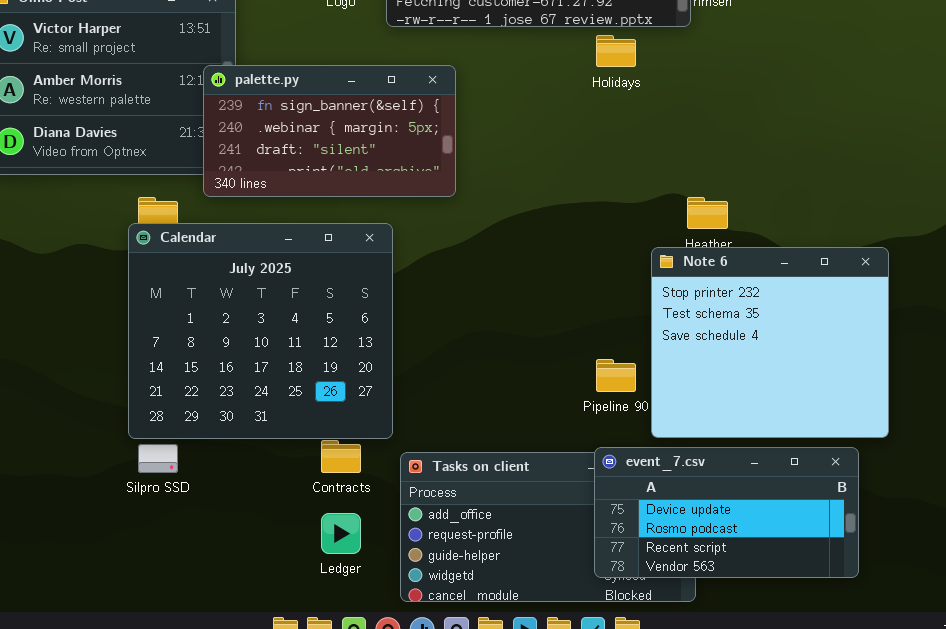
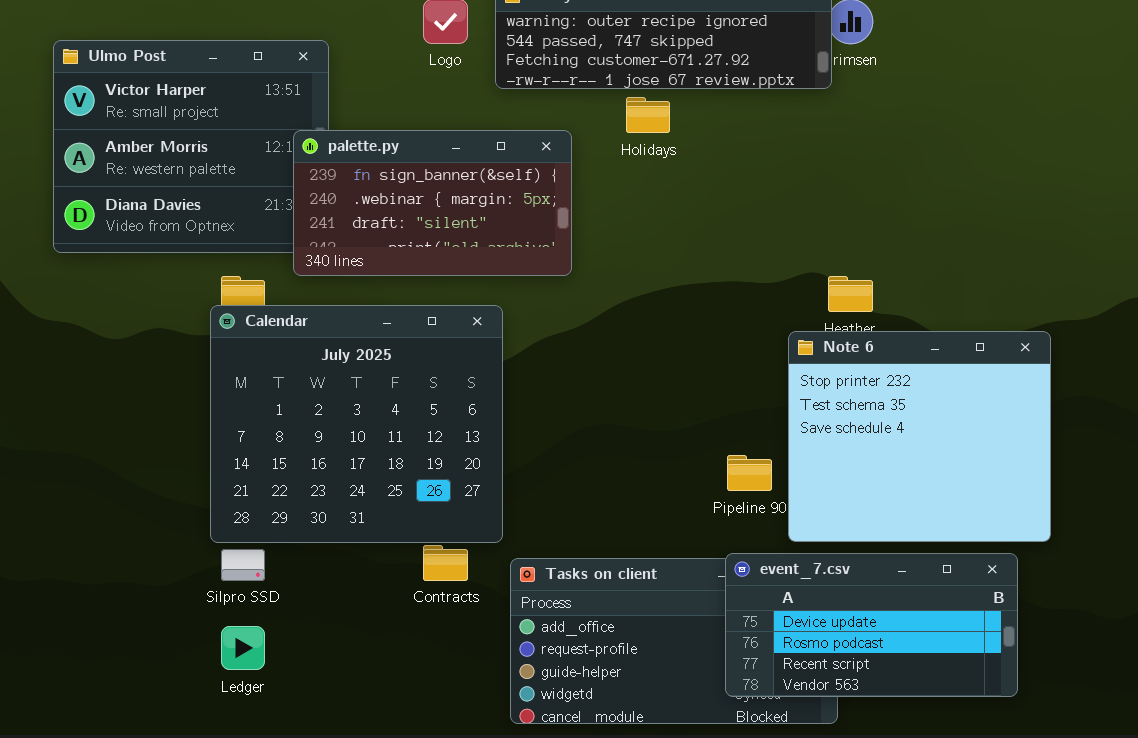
Holidays: [596,35,636,67] -> [626,97,670,133], moved
Ledger: [321,513,361,554] -> [221,626,265,670], moved

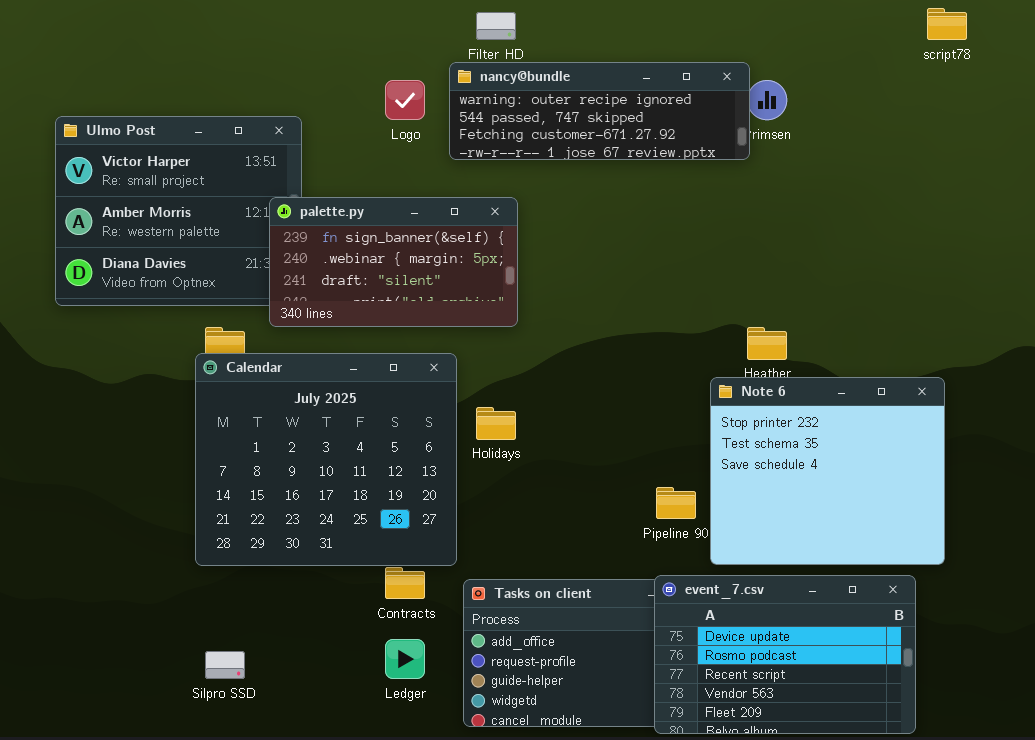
Holidays: [626,97,670,133] -> [476,407,516,440], moved
Silpro SSD: [221,549,265,581] -> [205,651,245,679], moved
event_7.csv: [725,553,1018,697] -> [654,575,916,734], resized
Ledger: [221,626,265,670] -> [385,639,425,679], moved

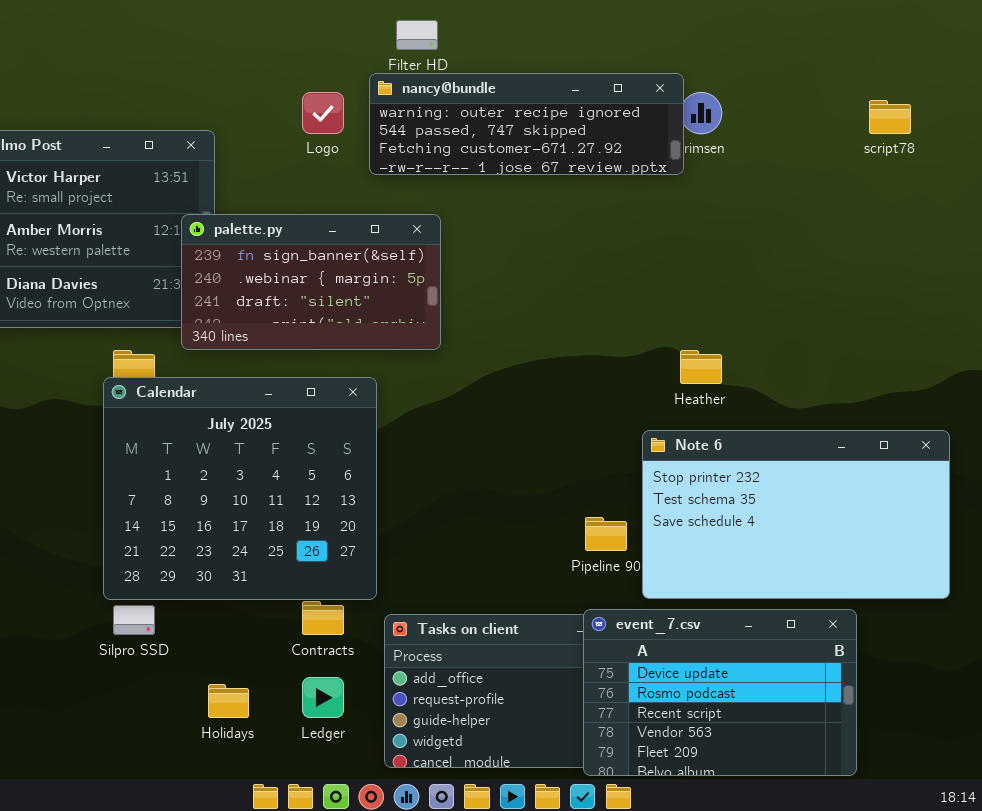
script78: [927,8,967,40] -> [869,100,911,134], moved
Note 6: [710,377,945,565] -> [642,430,950,599], resized
Holidays: [476,407,516,440] -> [208,684,249,718], moved
Silpro SSD: [205,651,245,679] -> [113,605,155,635], moved

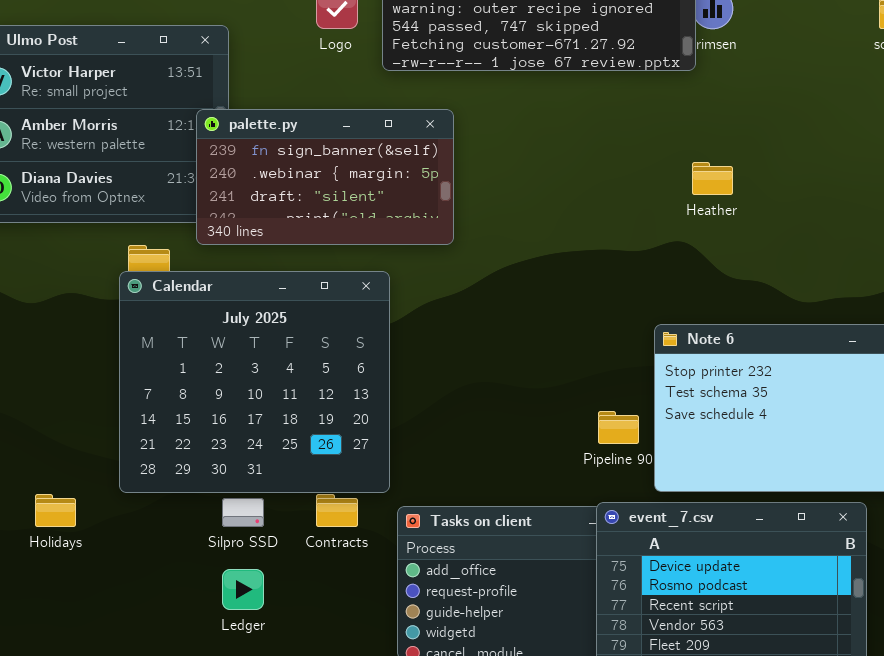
Heather: [680,350,722,384] -> [692,162,733,195], moved
Silpro SSD: [113,605,155,635] -> [222,498,264,527], moved
Ledger: [302,677,344,718] -> [222,569,264,610], moved
Holidays: [208,684,249,718] -> [35,494,76,527], moved

